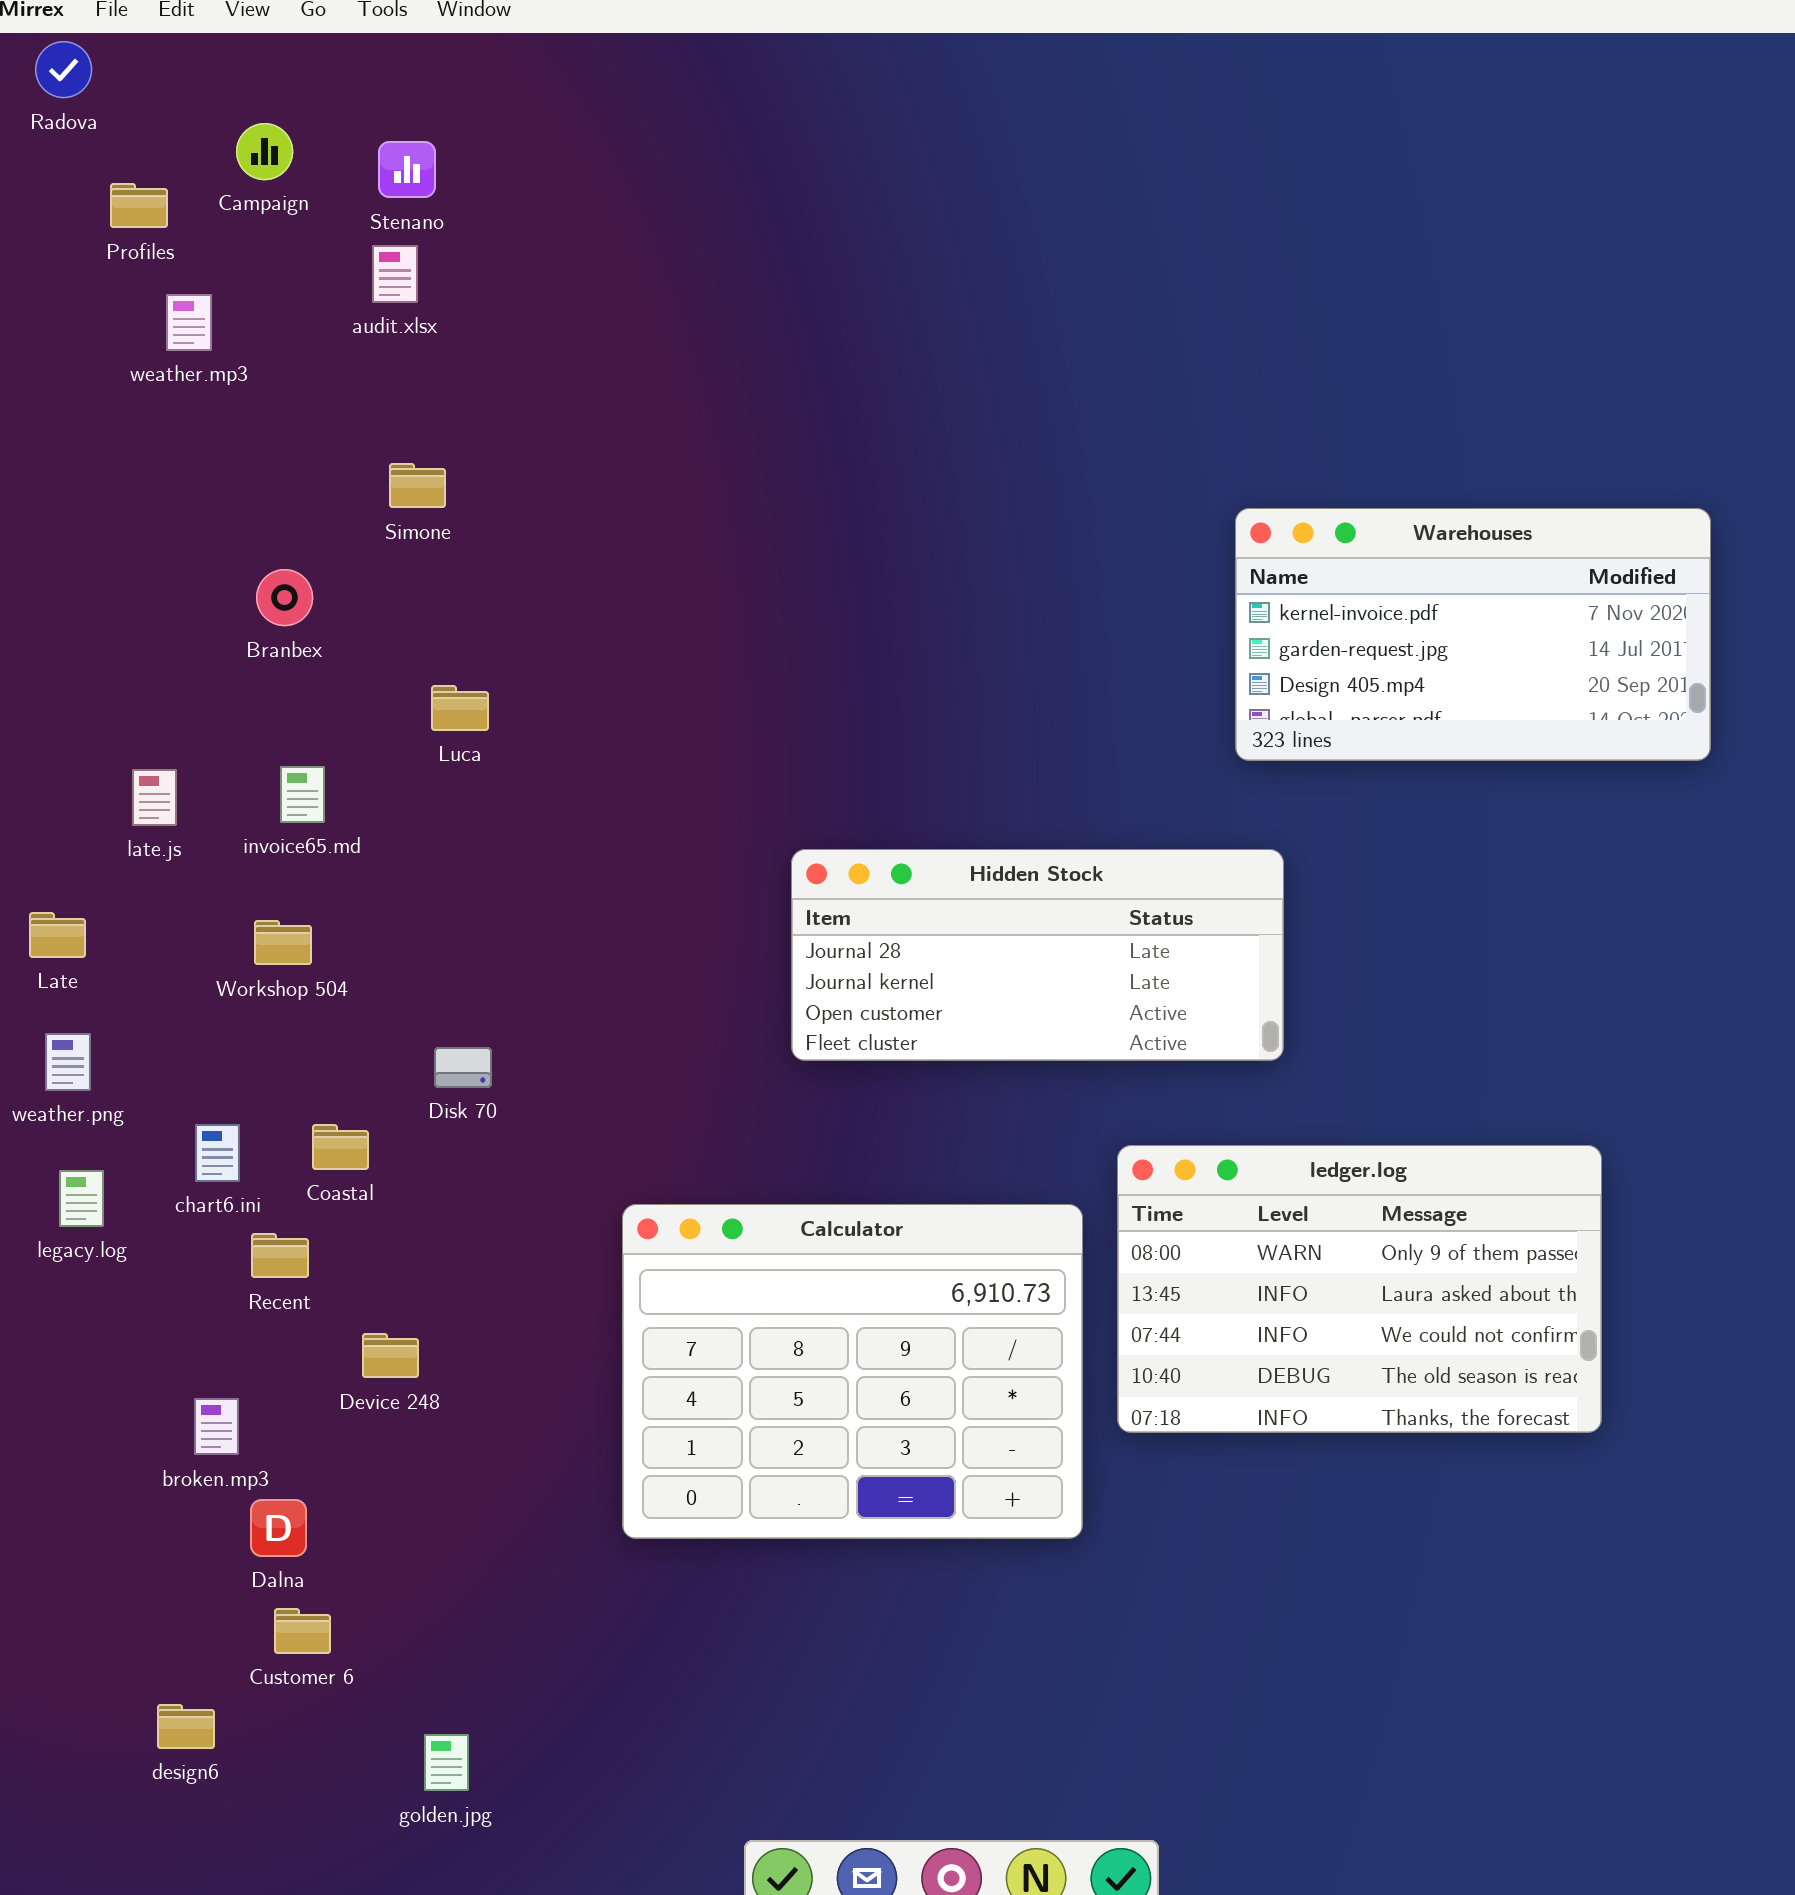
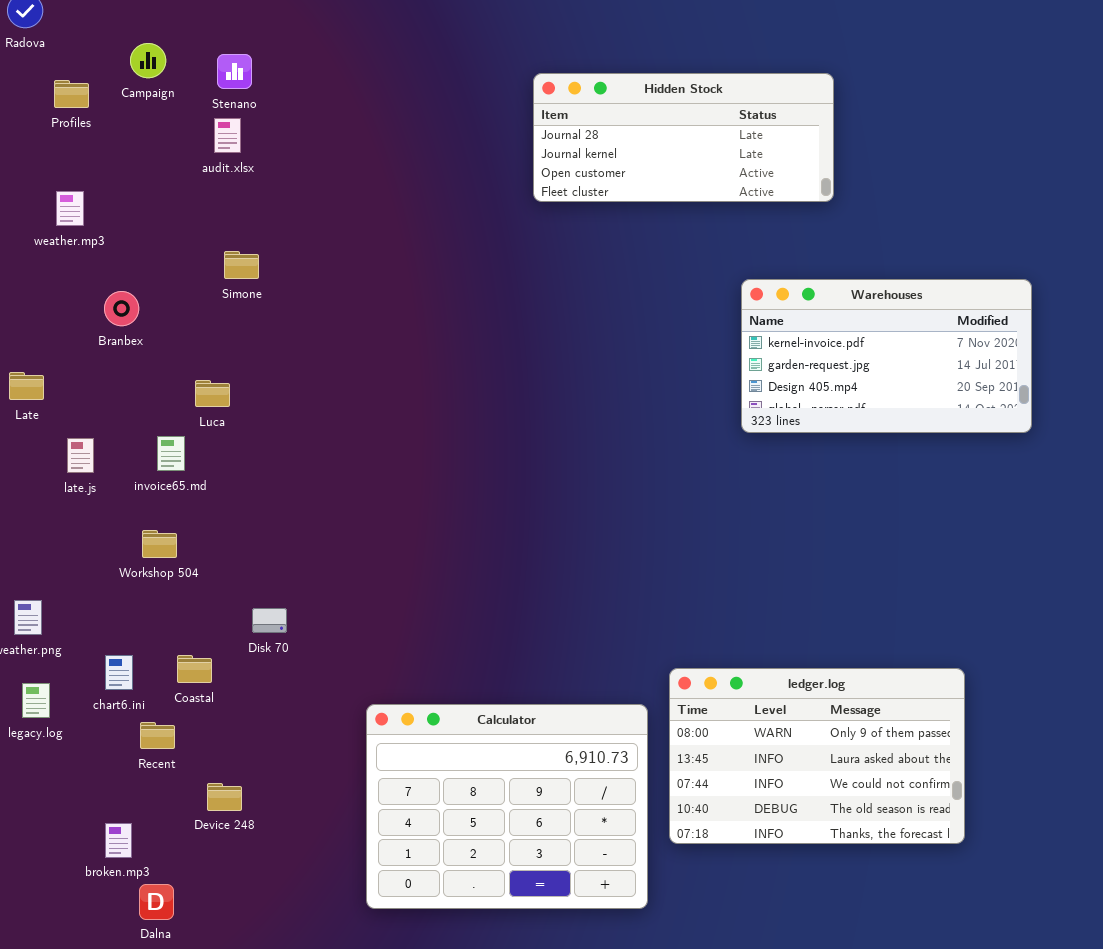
weather.mp3: [166,294,212,351] -> [56,191,84,226], moved
Branbex: [256,569,313,626] -> [104,291,139,326], moved
Luca: [431,685,489,731] -> [195,380,230,407], moved
Hidden Stock: [791,849,1284,1061] -> [533,73,834,202], moved
Late: [29,912,86,958] -> [9,372,44,400], moved

